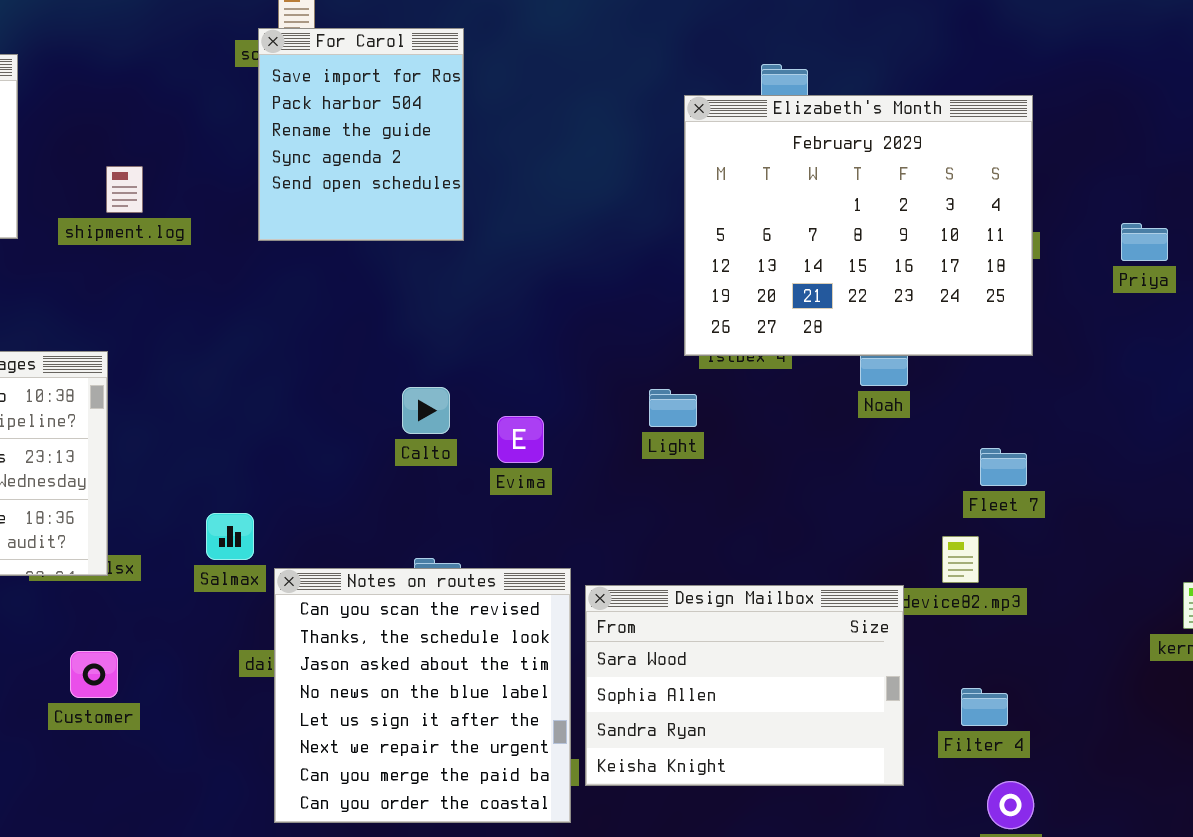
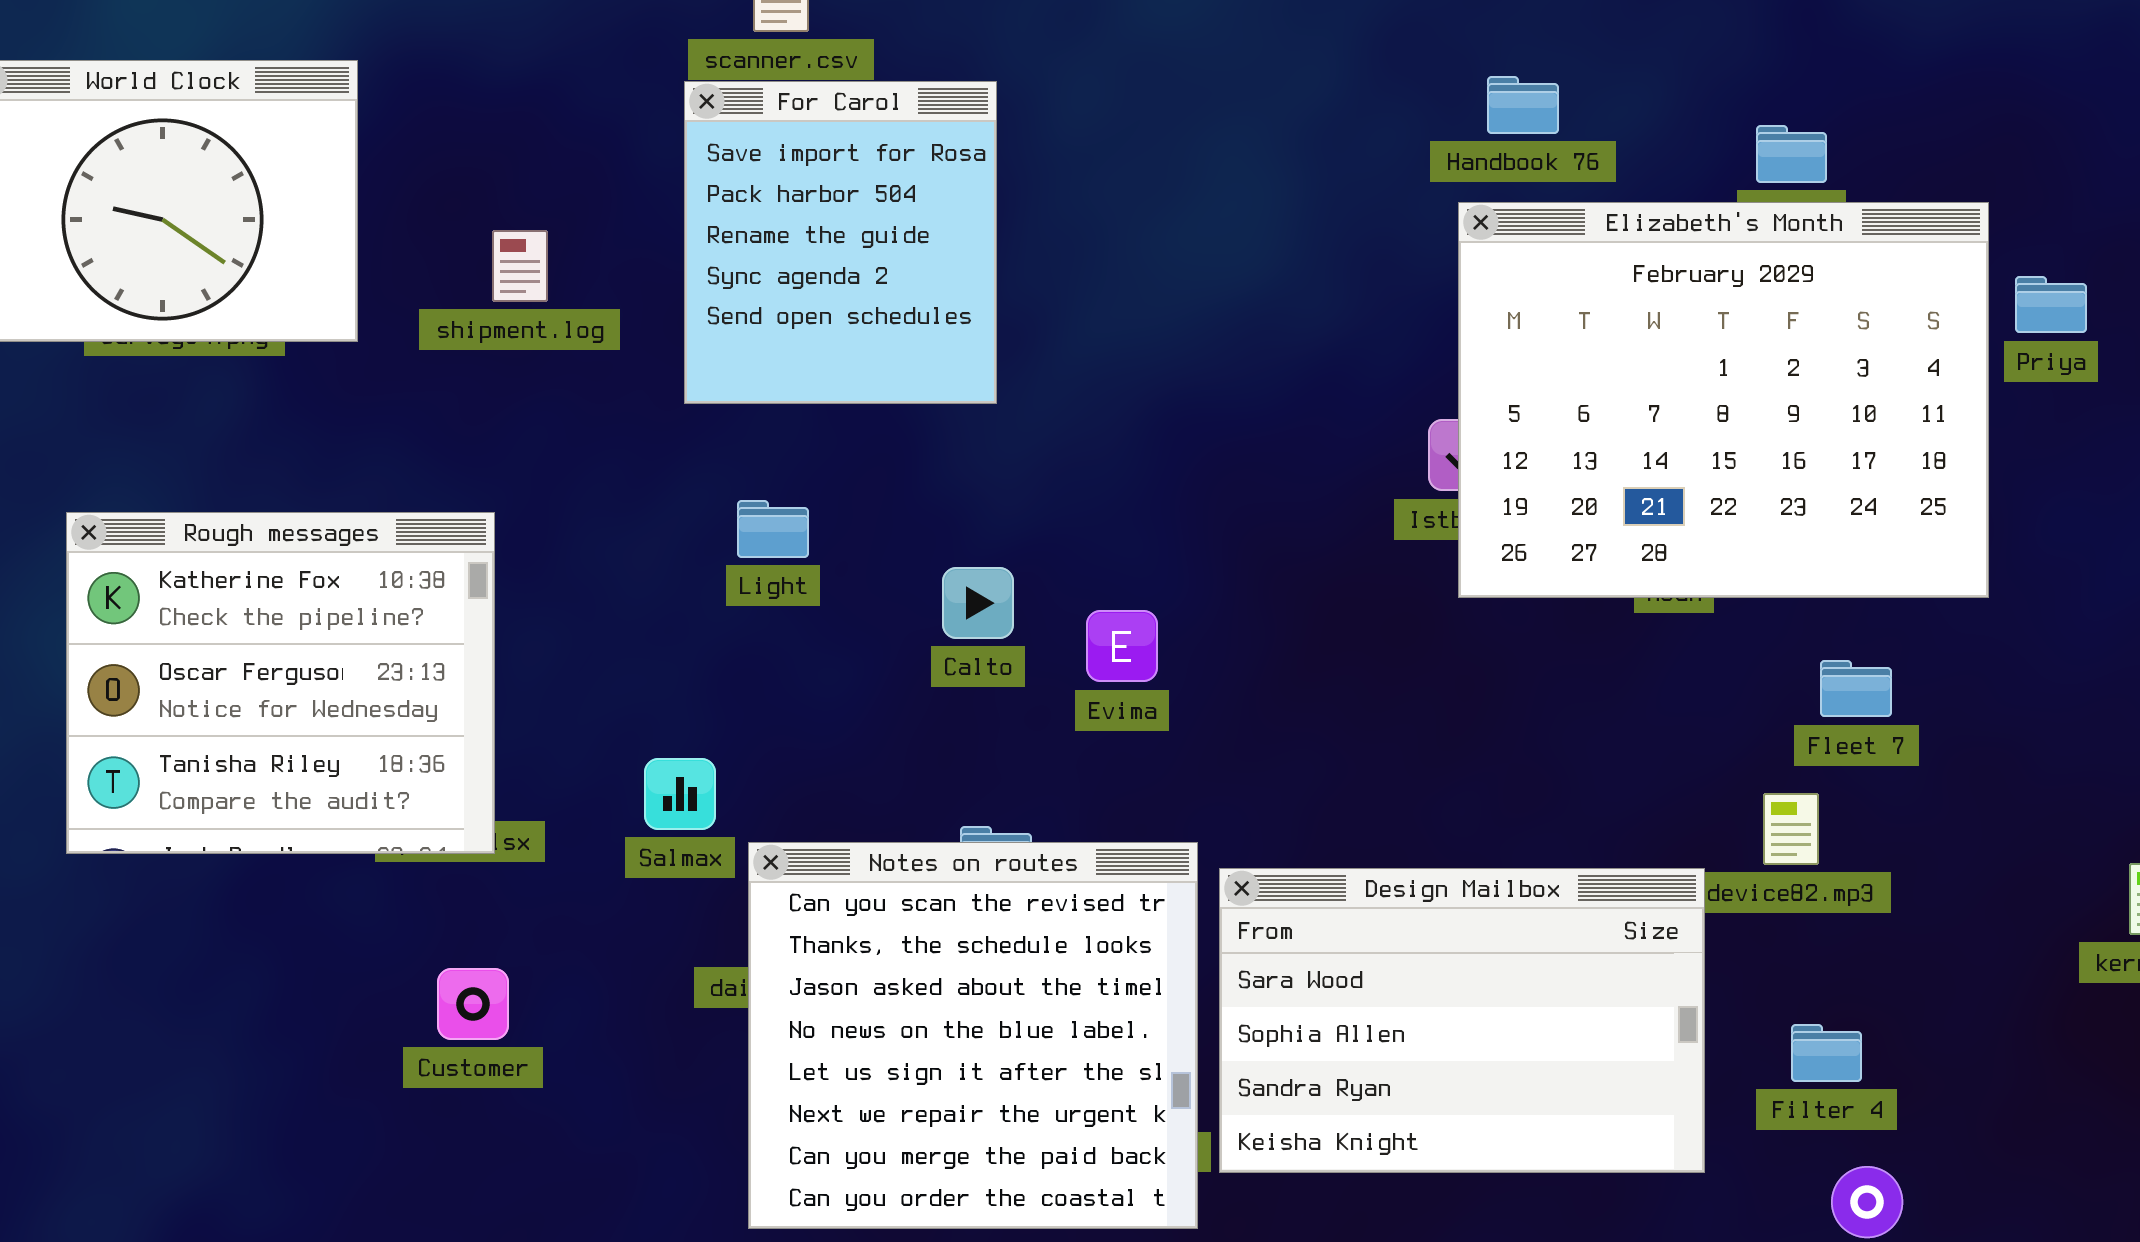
For Carol: [258,28,464,241] -> [684,81,997,404], moved
Elizabeth's Month: [684,95,1033,356] -> [1458,202,1989,598], moved
Priya: [1121,223,1168,261] -> [2015,276,2087,333], moved
Light: [649,389,697,427] -> [737,500,809,558], moved

